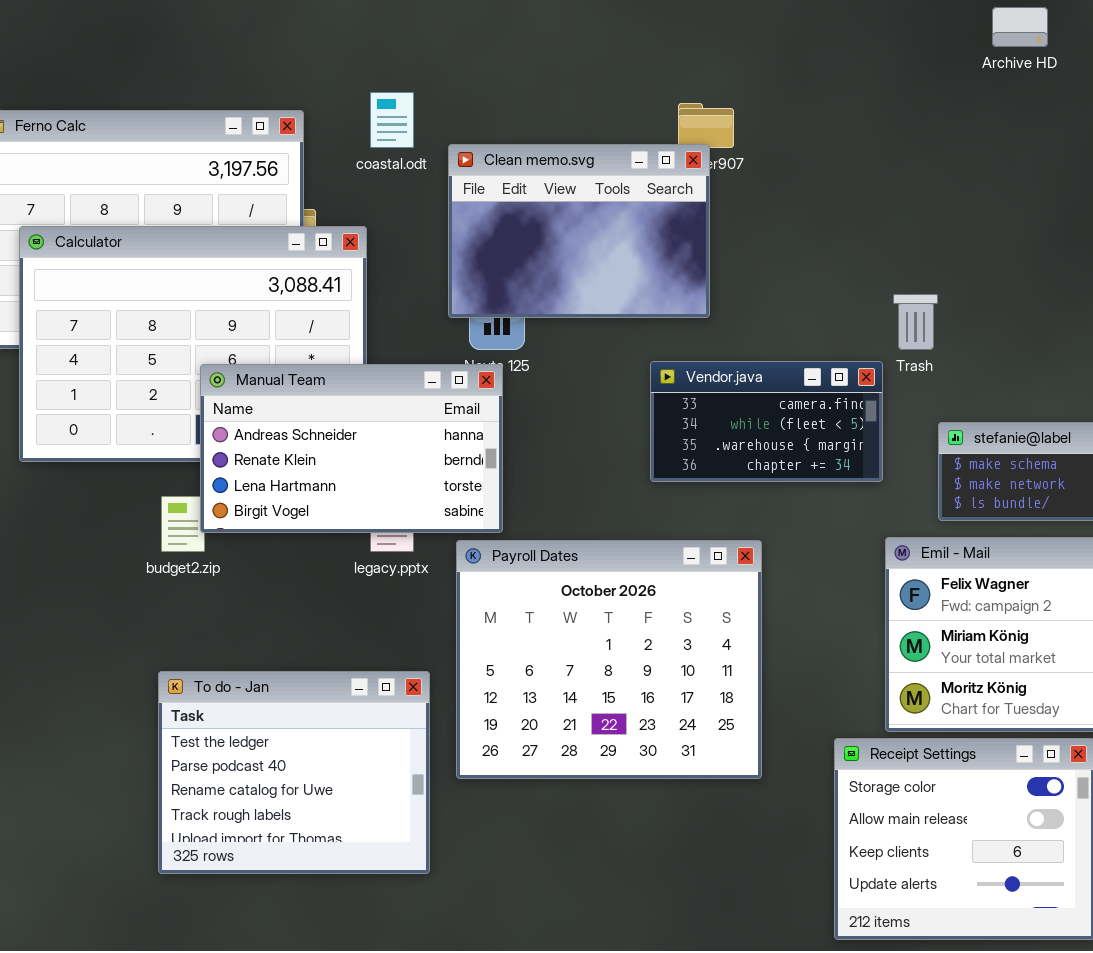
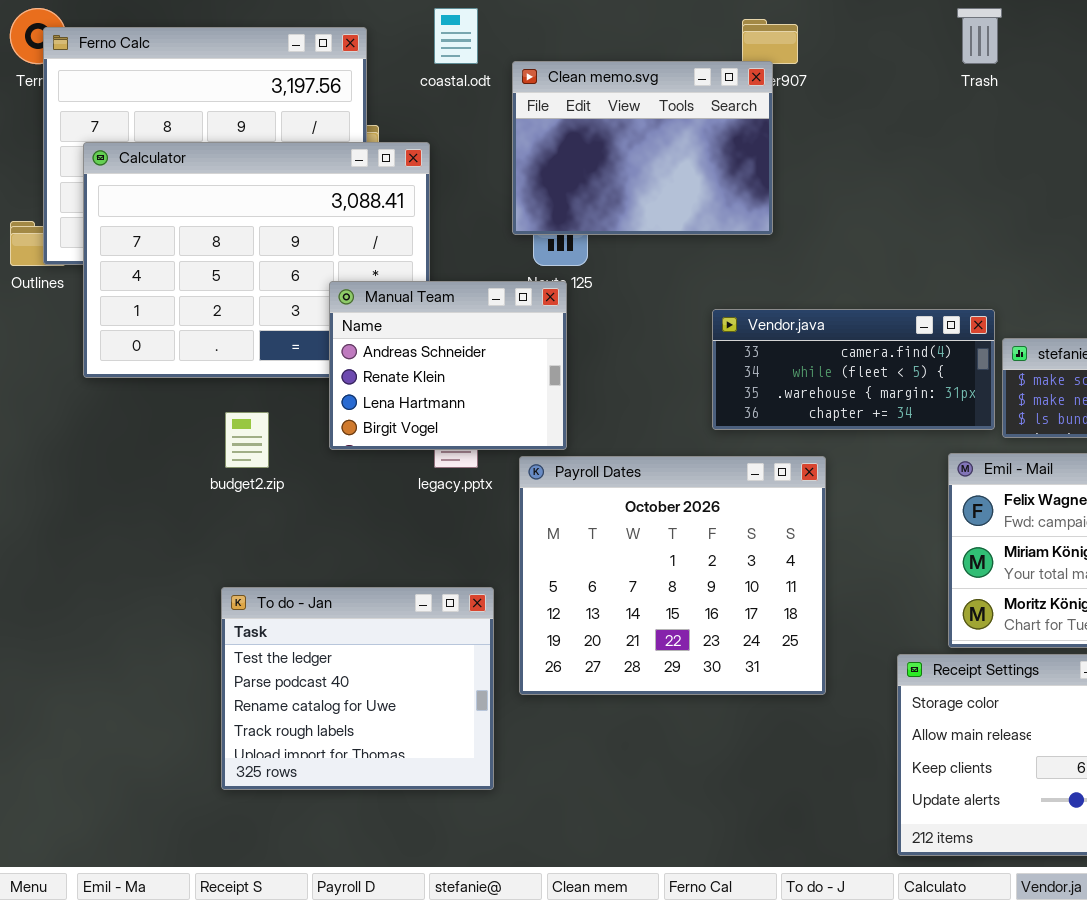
Trash: [893,294,938,350] -> [957,8,1002,64], moved
Vendor.java: [650,361,883,482] -> [712,309,995,430], moved, resized
Manual Team: [200,364,503,533] -> [329,281,567,450], resized

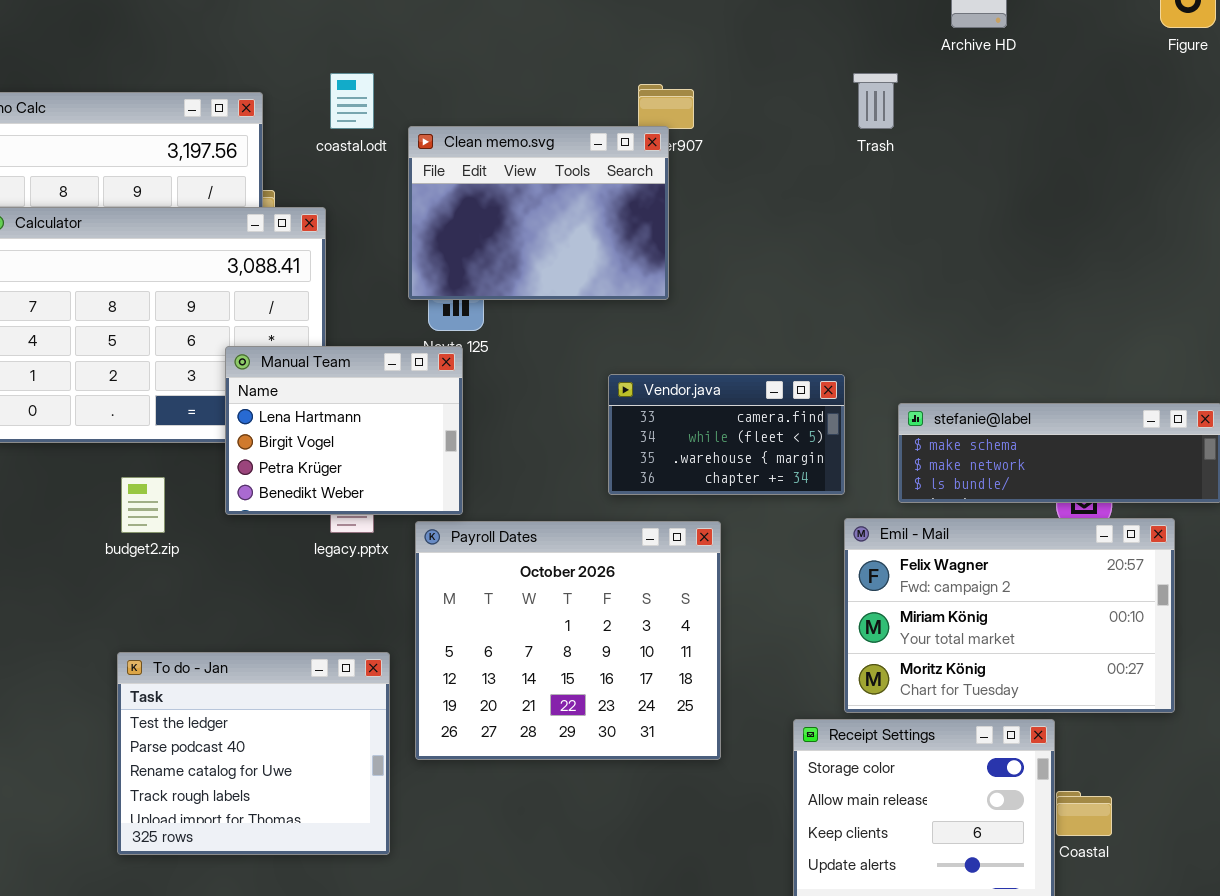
Manual Team: [329,281,567,450] -> [225,346,463,515], scrolled down 2 rows
Vendor.java: [712,309,995,430] -> [608,374,845,495], resized

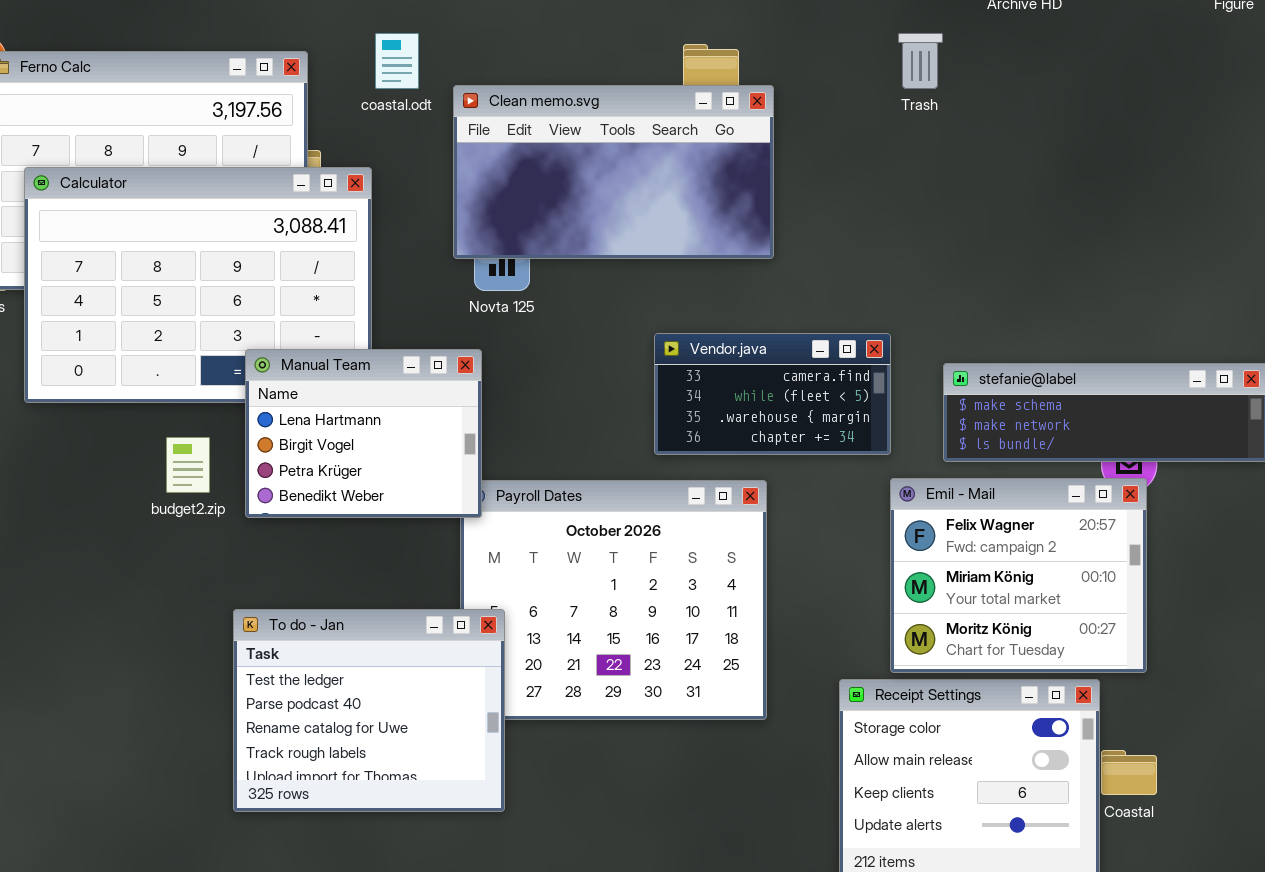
Clean memo.svg: [408,126,669,300] -> [453,85,774,259], resized
Manual Team: [225,346,463,515] -> [245,349,482,518], moved
Emil - Mail: [844,518,1175,713] -> [890,478,1147,673], resized
To do - Jan: [117,652,390,855] -> [233,609,505,812], moved

